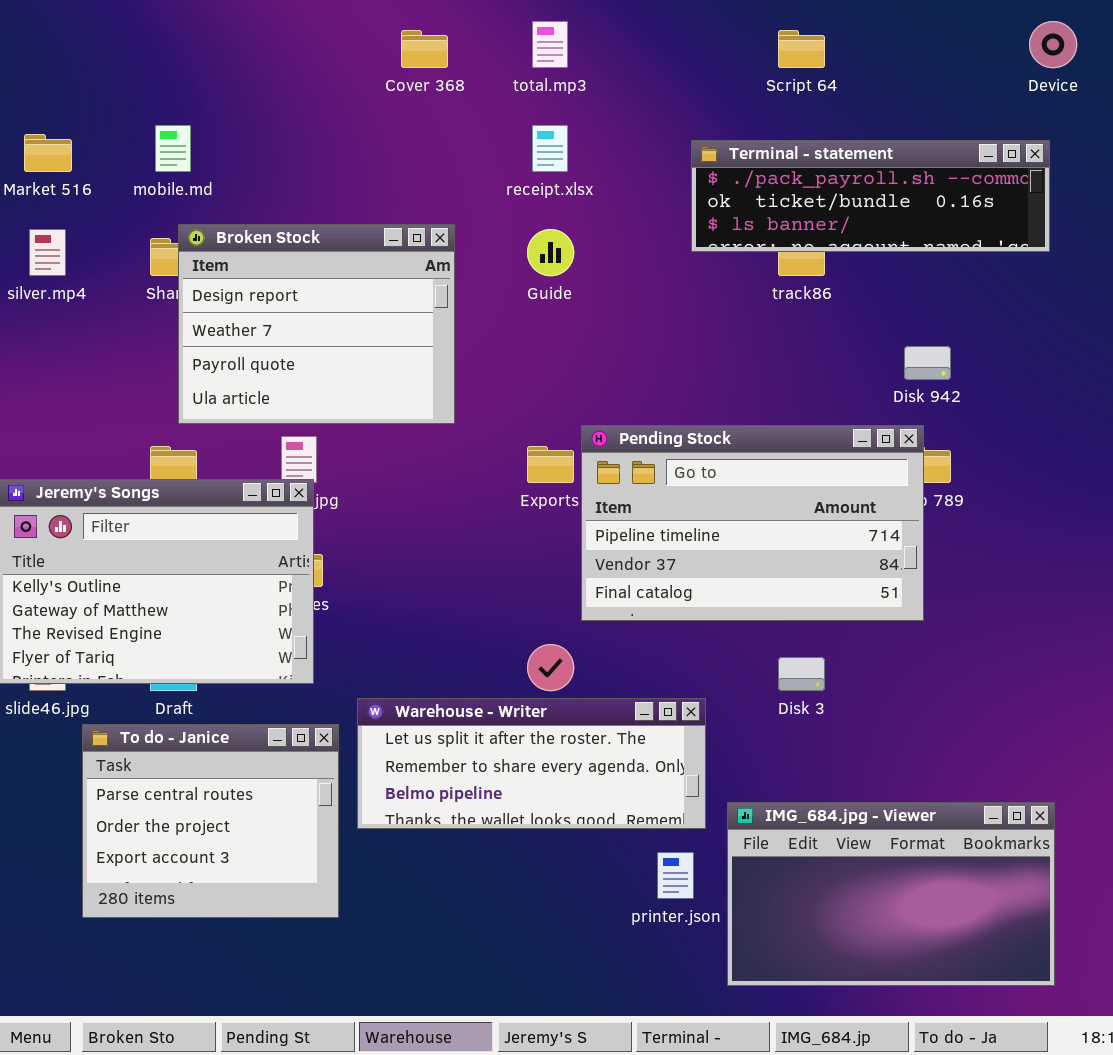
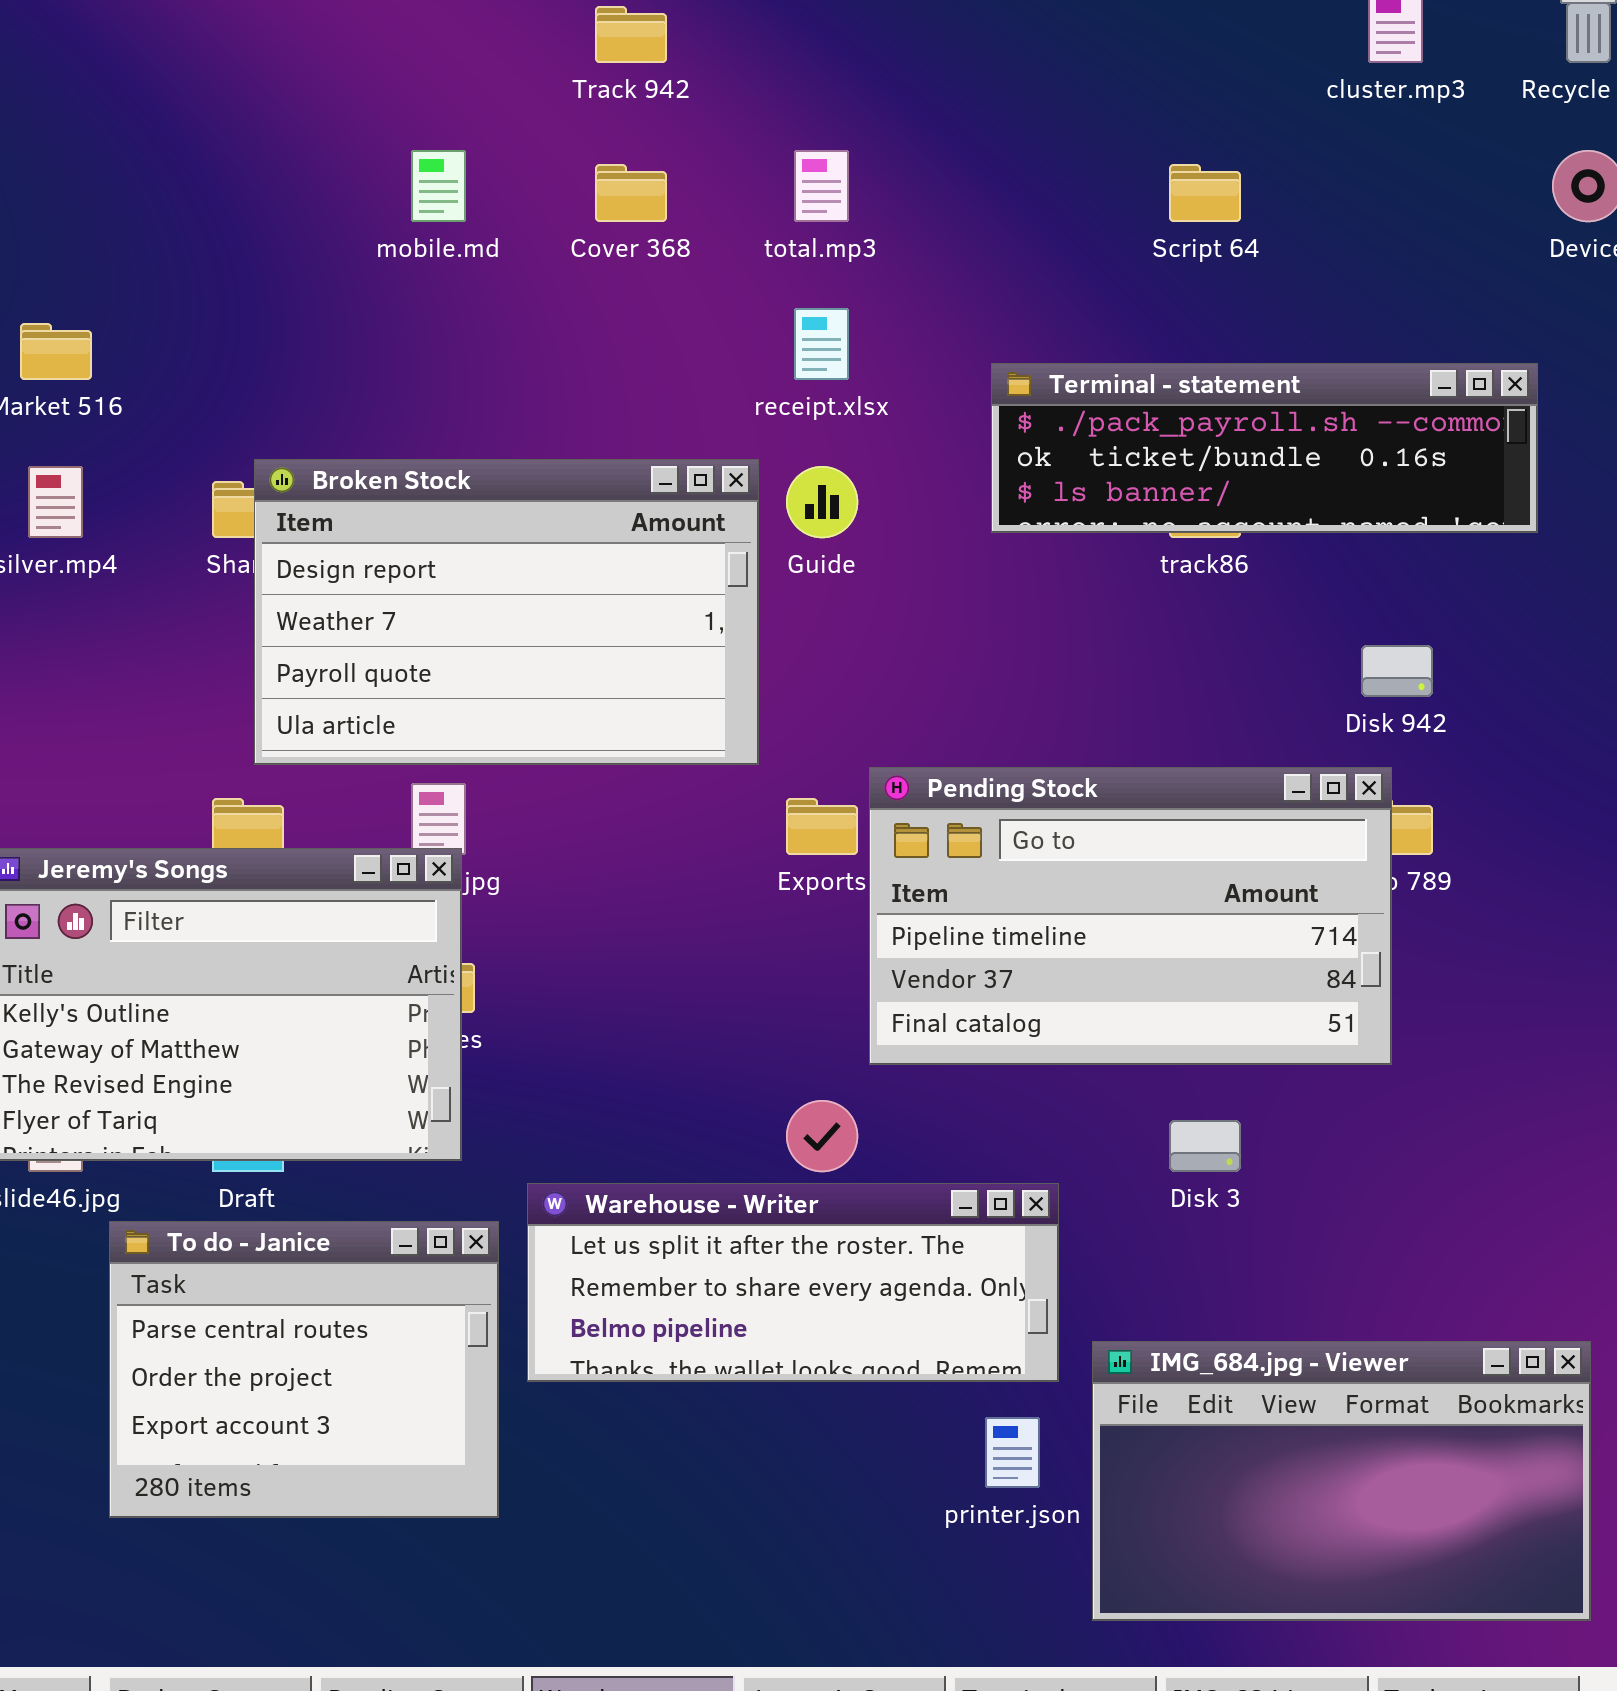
mobile.md: [155,125,191,172] -> [411,150,466,222], moved
Terminal - statement: [691,140,1050,252] -> [991,363,1538,533], moved
Broken Stock: [178,224,455,424] -> [254,459,759,765], resized

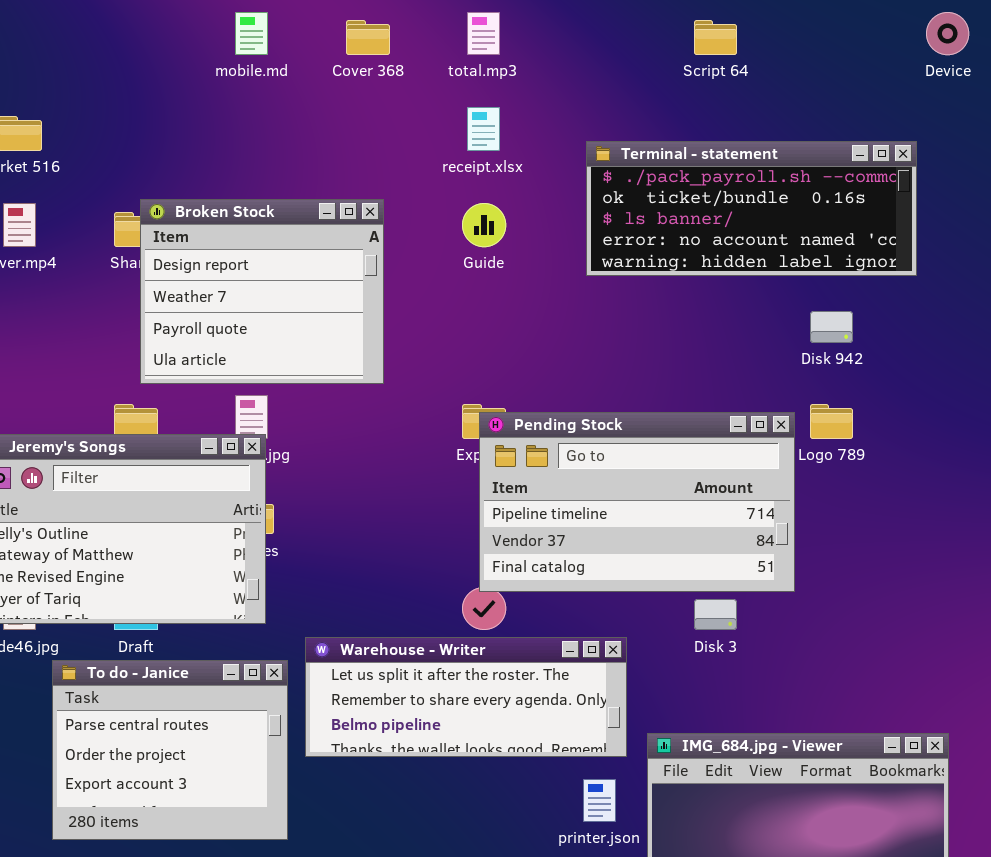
Terminal - statement: [991,363,1538,533] -> [586,141,917,276], resized
Broken Stock: [254,459,759,765] -> [140,199,384,384], resized
Pending Stock: [869,767,1392,1065] -> [479,412,795,592], moved

